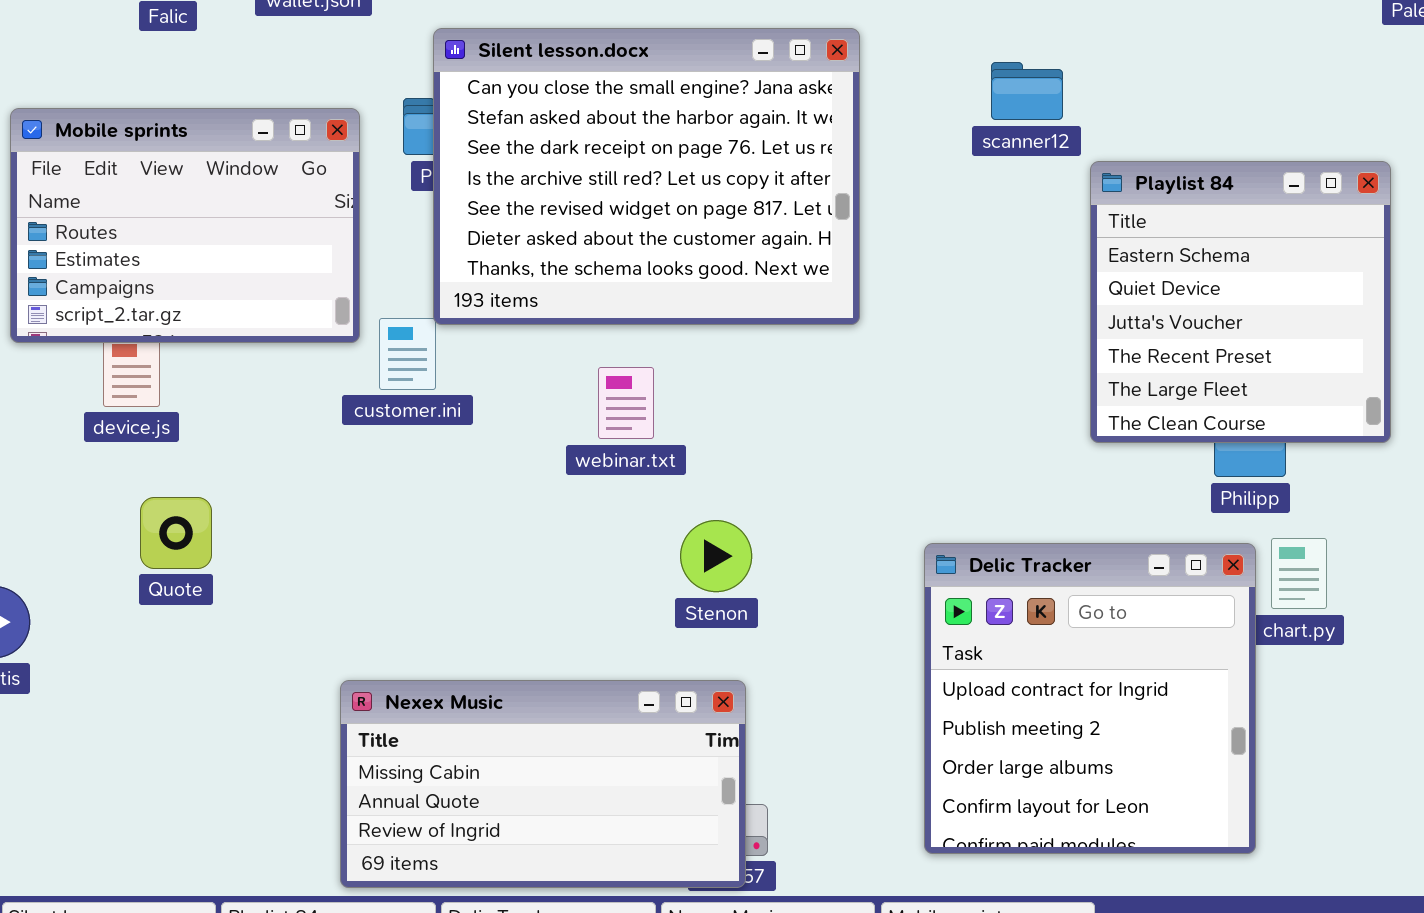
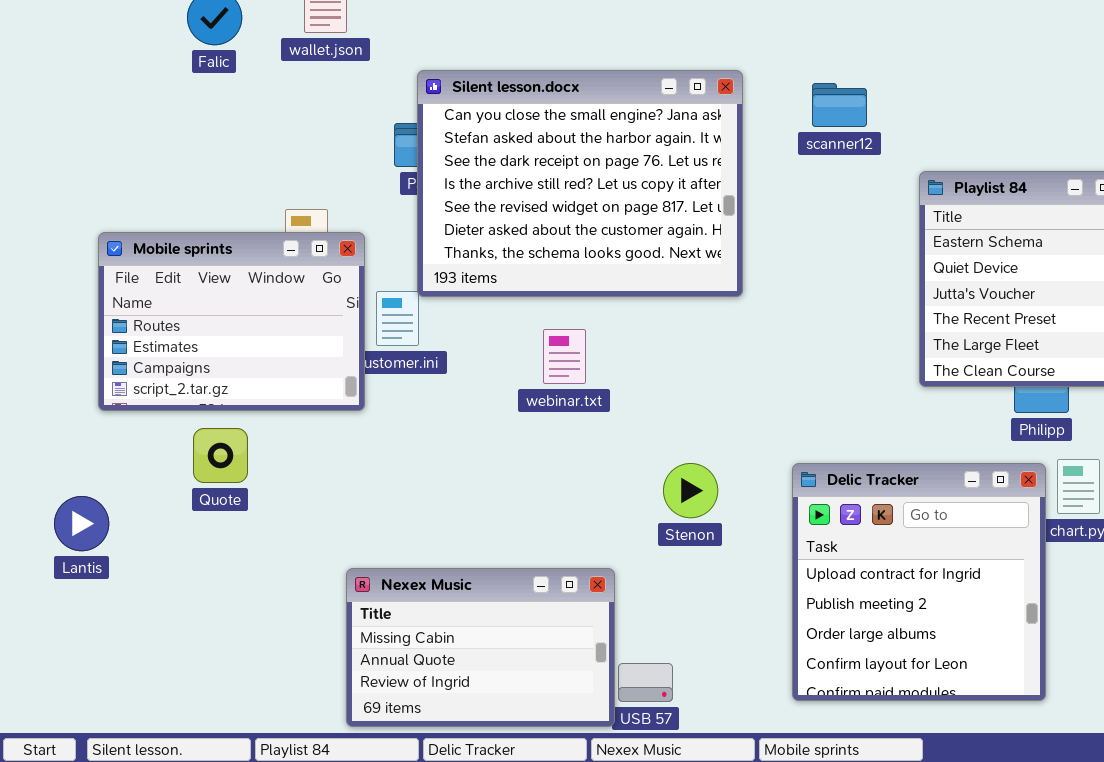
scanner12: [991,62,1063,120] -> [812,83,867,127], moved
Mobile sprints: [10,108,360,343] -> [98,232,365,411], moved
Stenon: [680,520,752,592] -> [663,463,718,518], moved
Nexex Music: [340,680,746,888] -> [346,568,615,727], resized

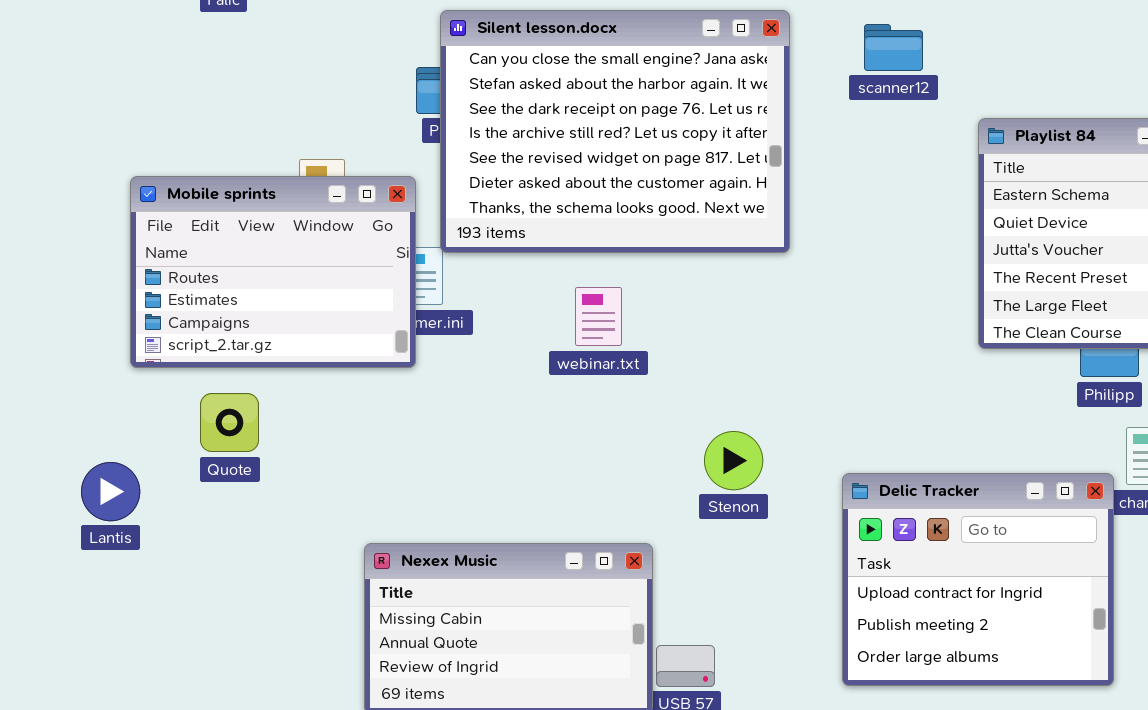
Mobile sprints: [98,232,365,411] -> [130,176,416,368], moved
Delic Tracker: [792,463,1046,701] -> [842,473,1114,686], resized
Lantis: [54,496,109,551] -> [81,462,140,521], moved

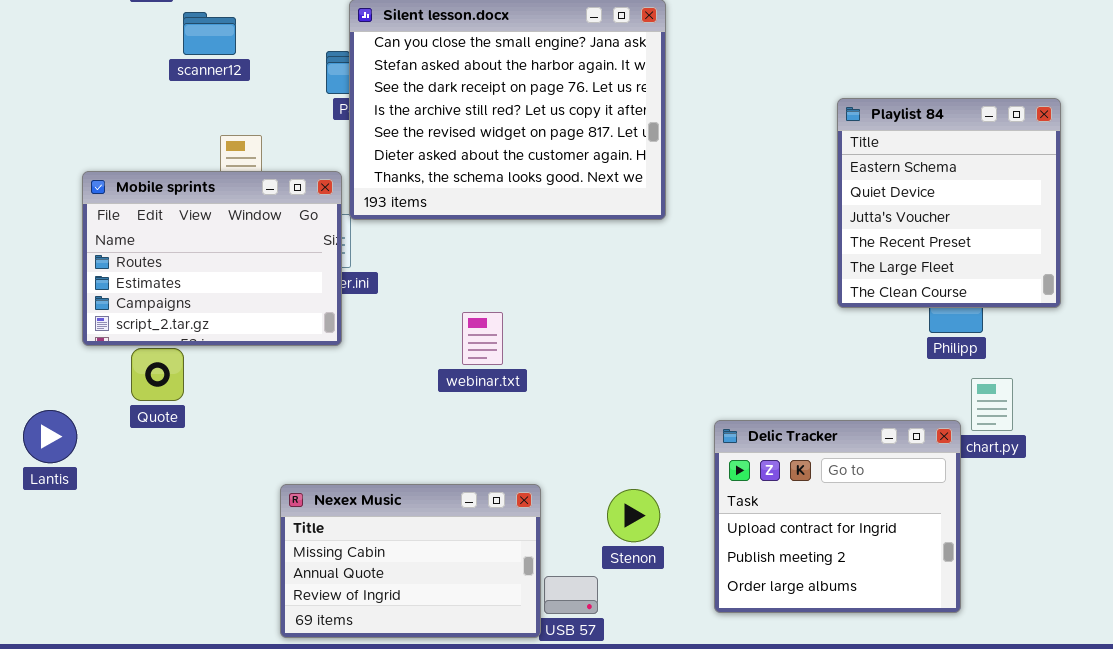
scanner12: [864,24,923,71] -> [183,12,236,55], moved
Mobile sprints: [130,176,416,368] -> [82,171,342,346], moved
webinar.txt: [575,287,622,346] -> [462,312,503,365], moved
Stenon: [704,431,763,490] -> [607,489,660,542], moved

